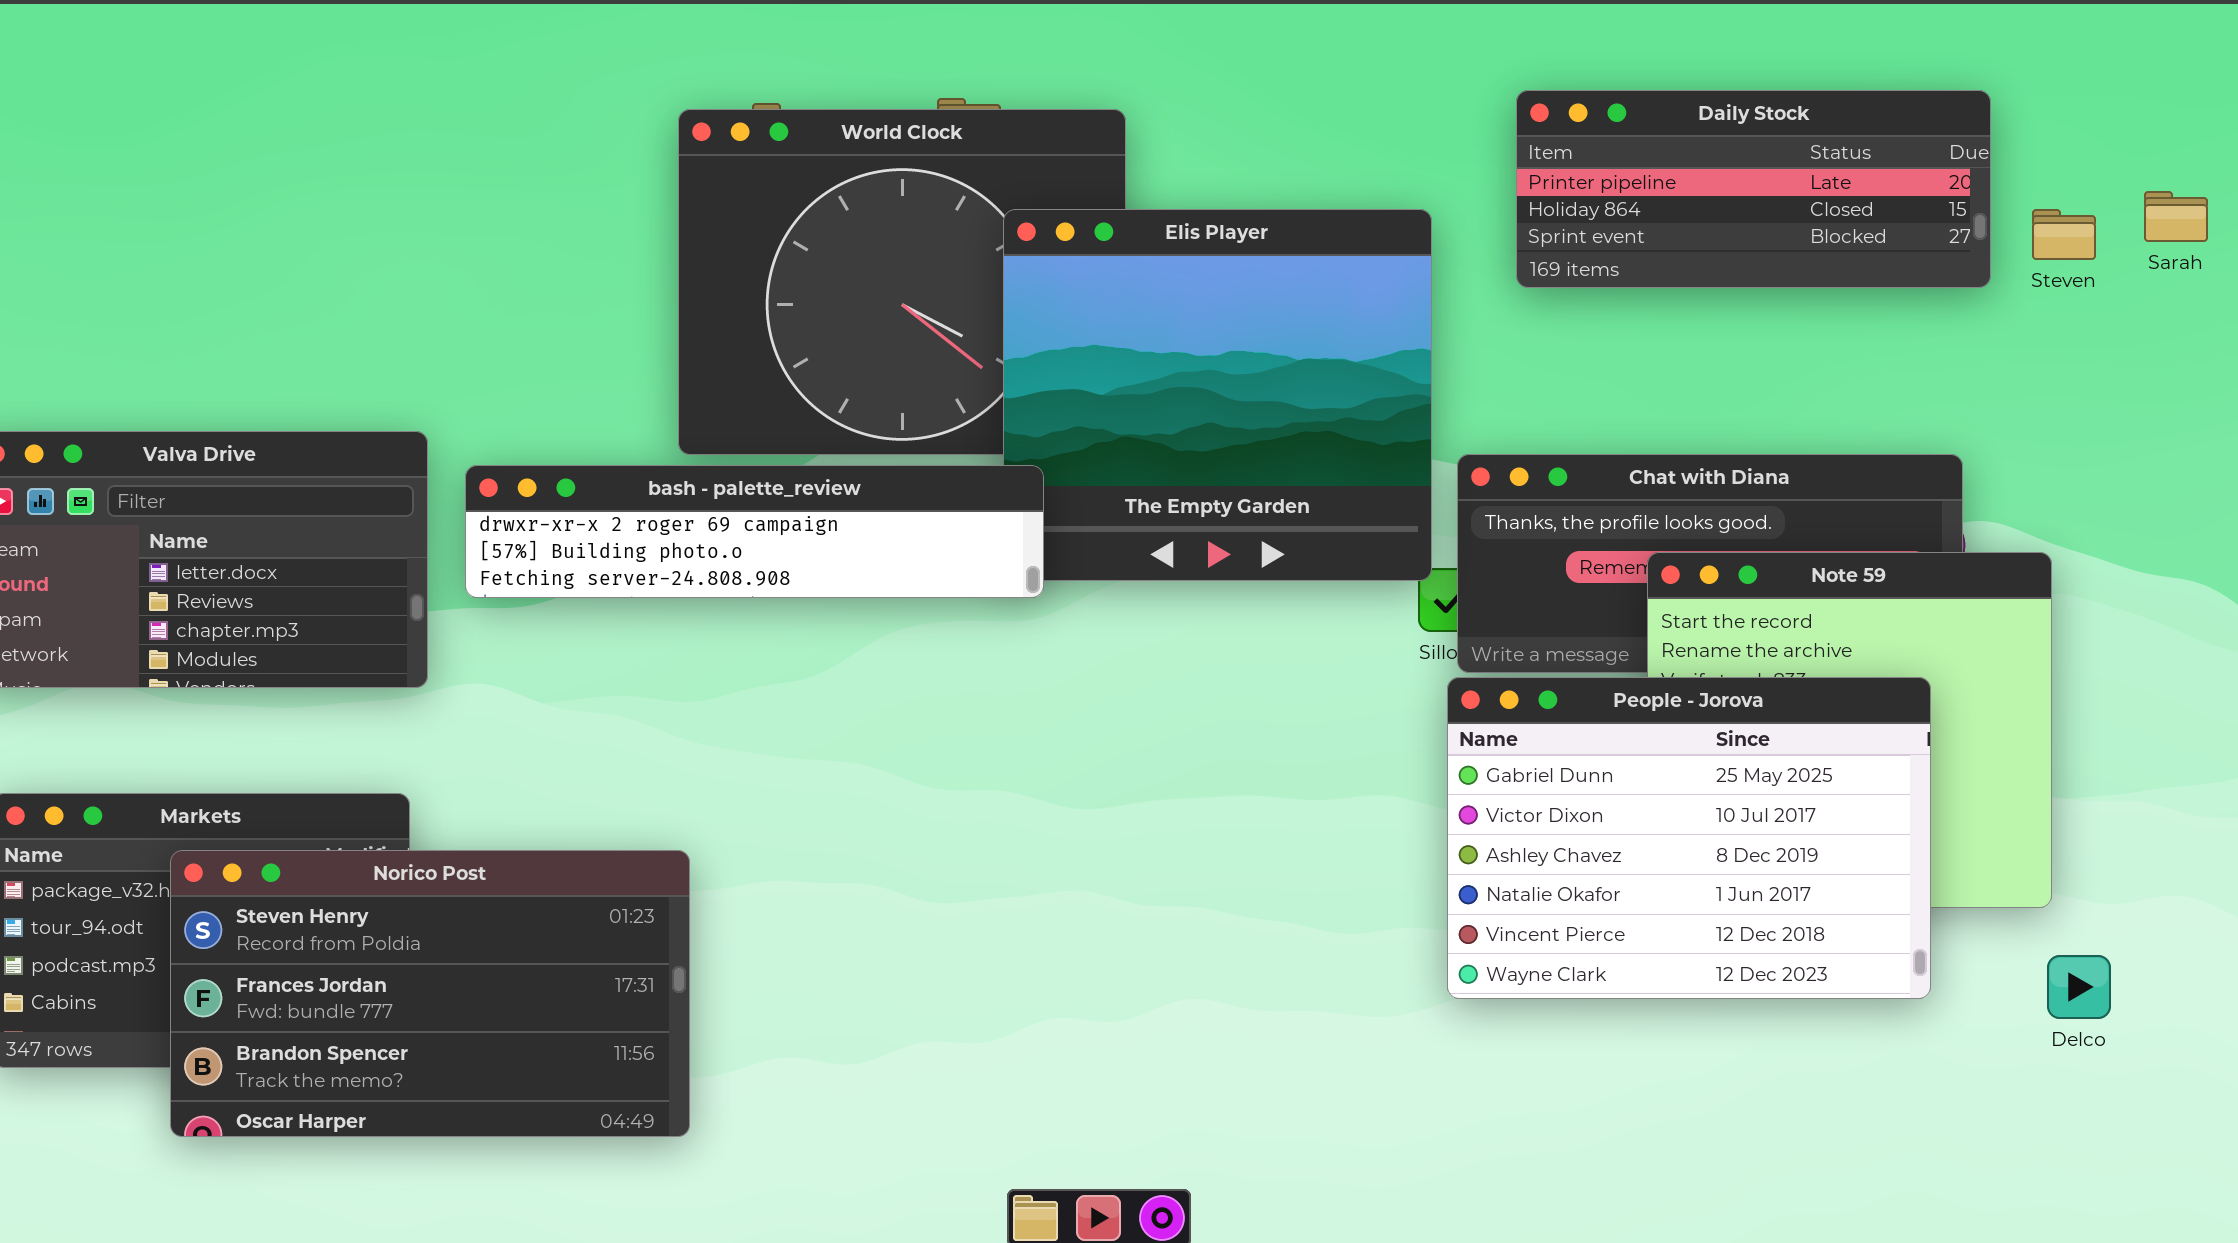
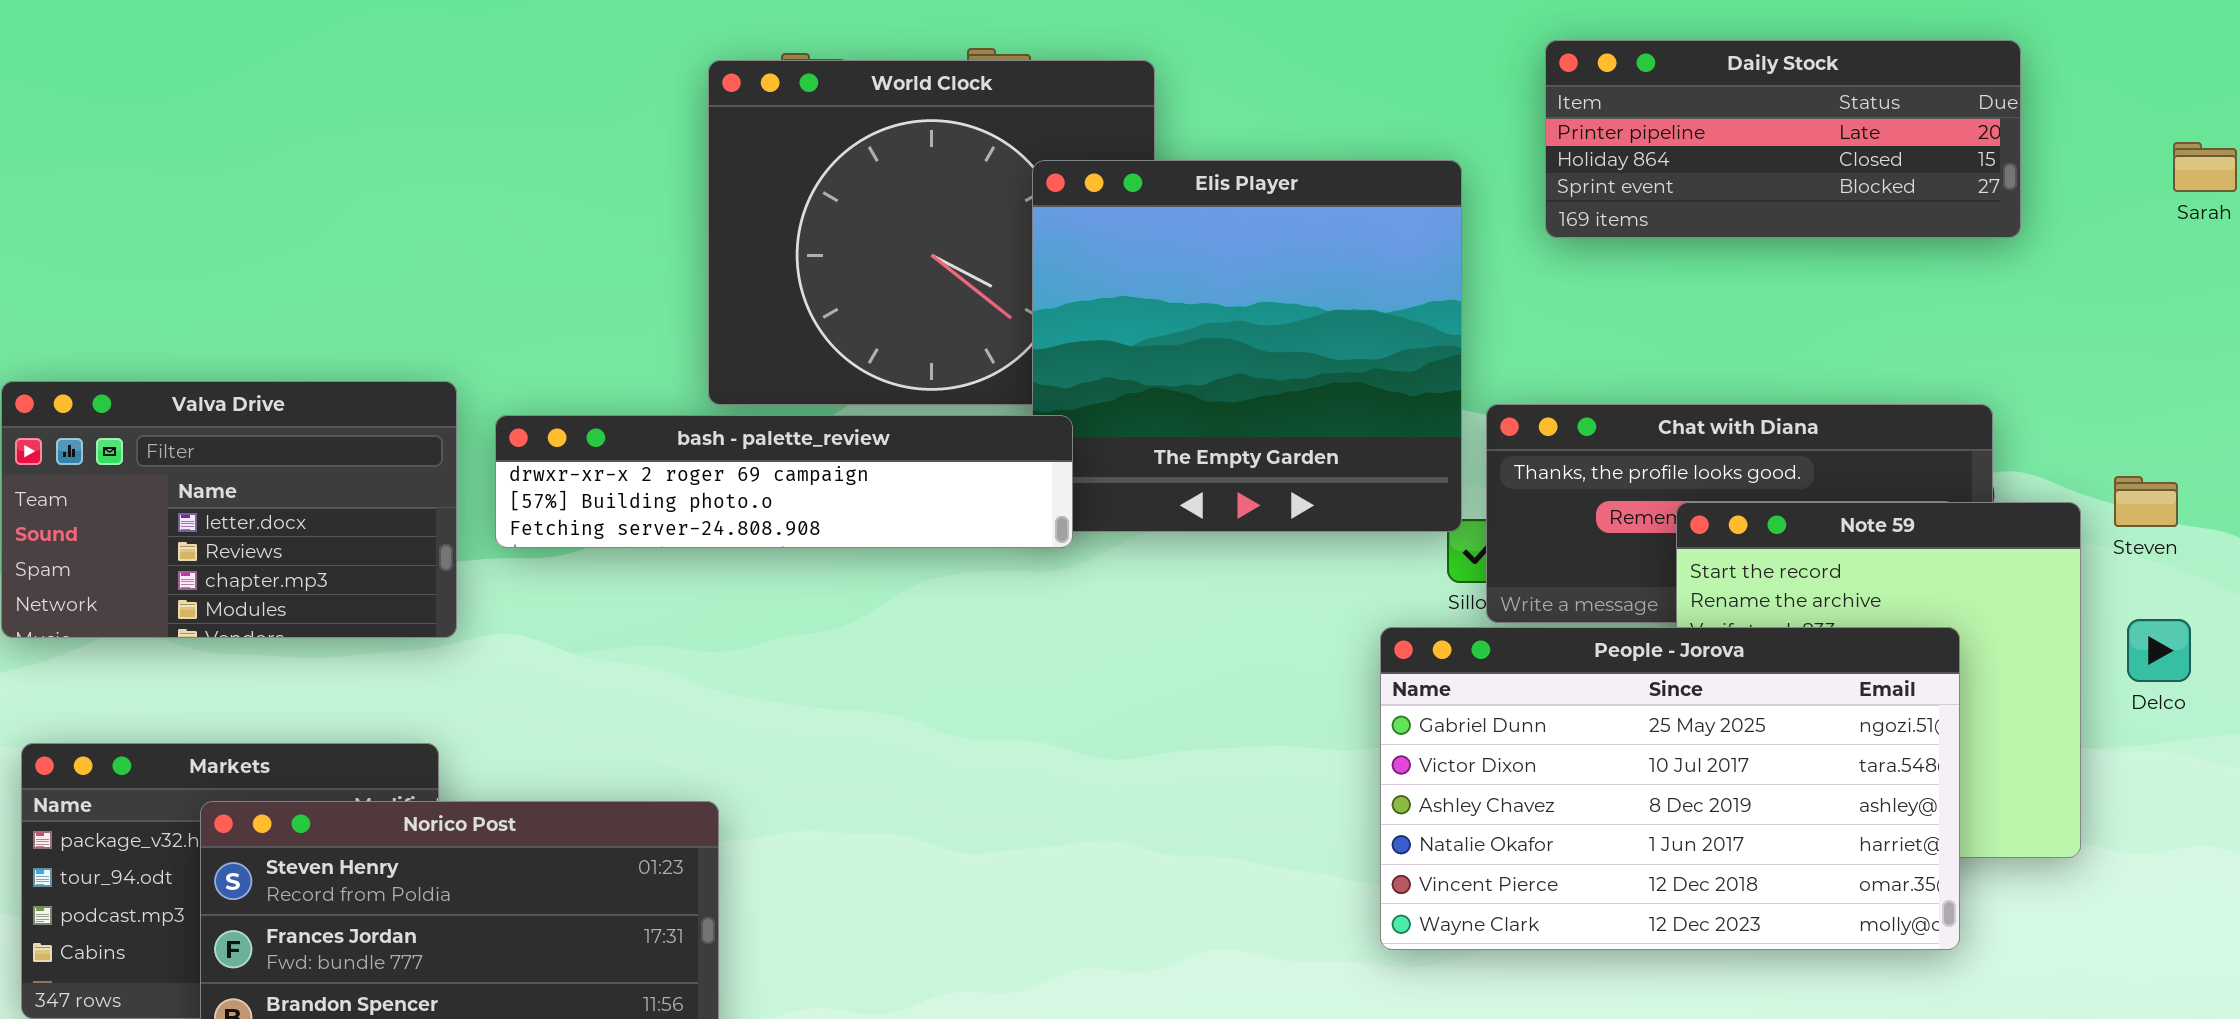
Steven: [2032,209,2096,260] -> [2114,476,2178,527], moved
People - Jorova: [1447,677,1931,999] -> [1380,627,1960,950], resized
Delco: [2047,955,2111,1019] -> [2127,619,2191,682], moved

